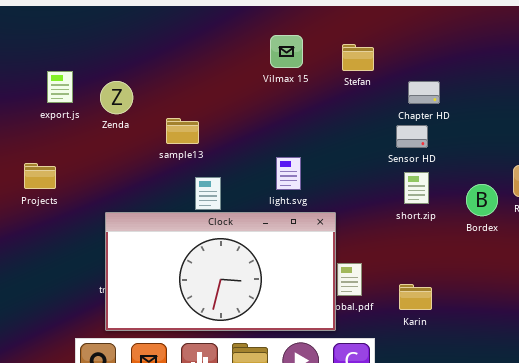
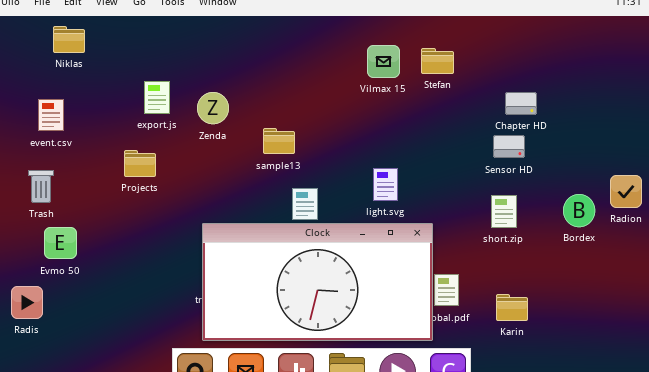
Stefan: [342,44,374,71] -> [421,48,454,74], moved
Projects: [24,163,56,189] -> [124,150,156,177], moved
short.zip: [404,172,429,204] -> [491,195,517,228], moved

